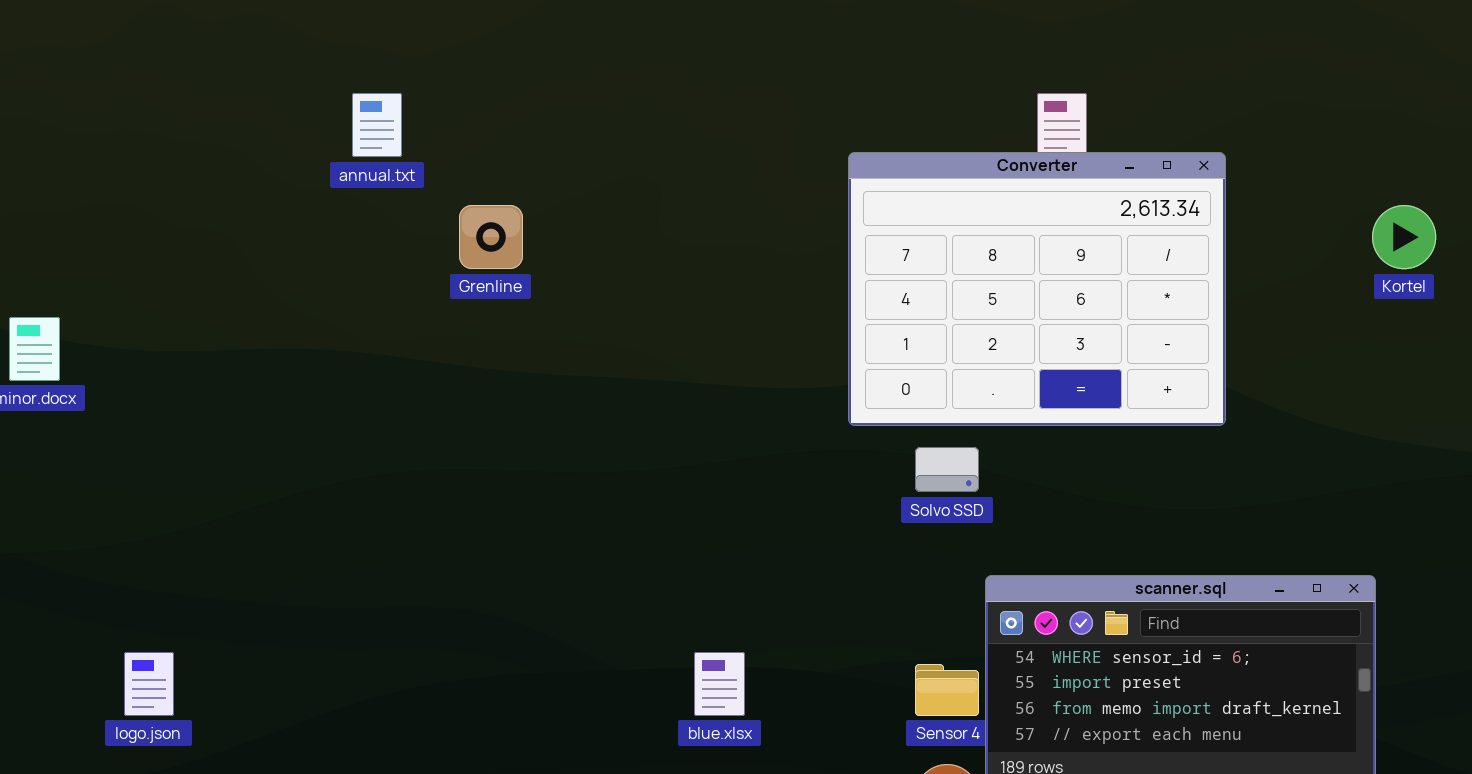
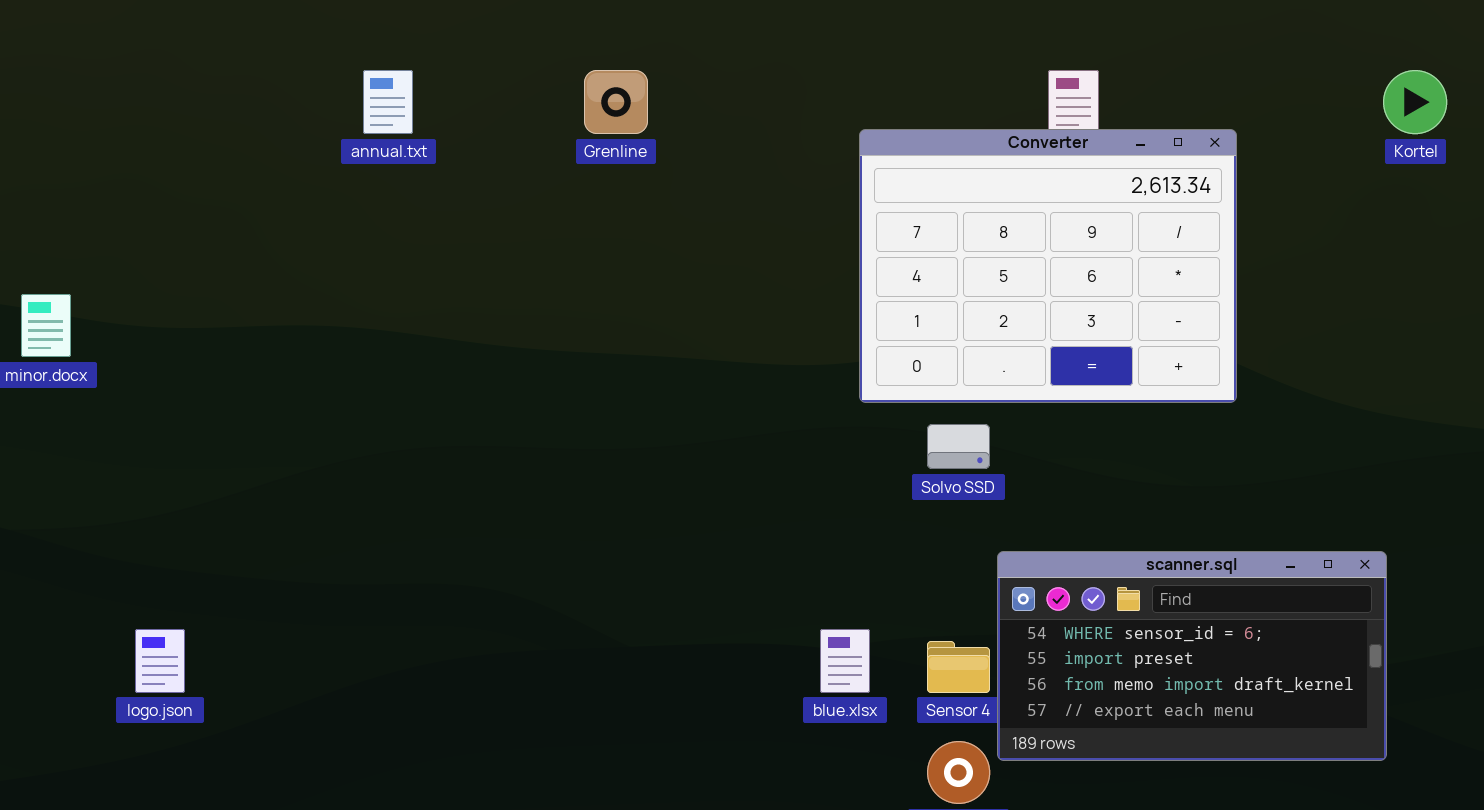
Grenline: [459,205,523,269] -> [584,70,648,134], moved
Kortel: [1372,205,1436,269] -> [1383,70,1447,134], moved
blue.xlsx: [694,652,745,716] -> [820,629,870,693], moved

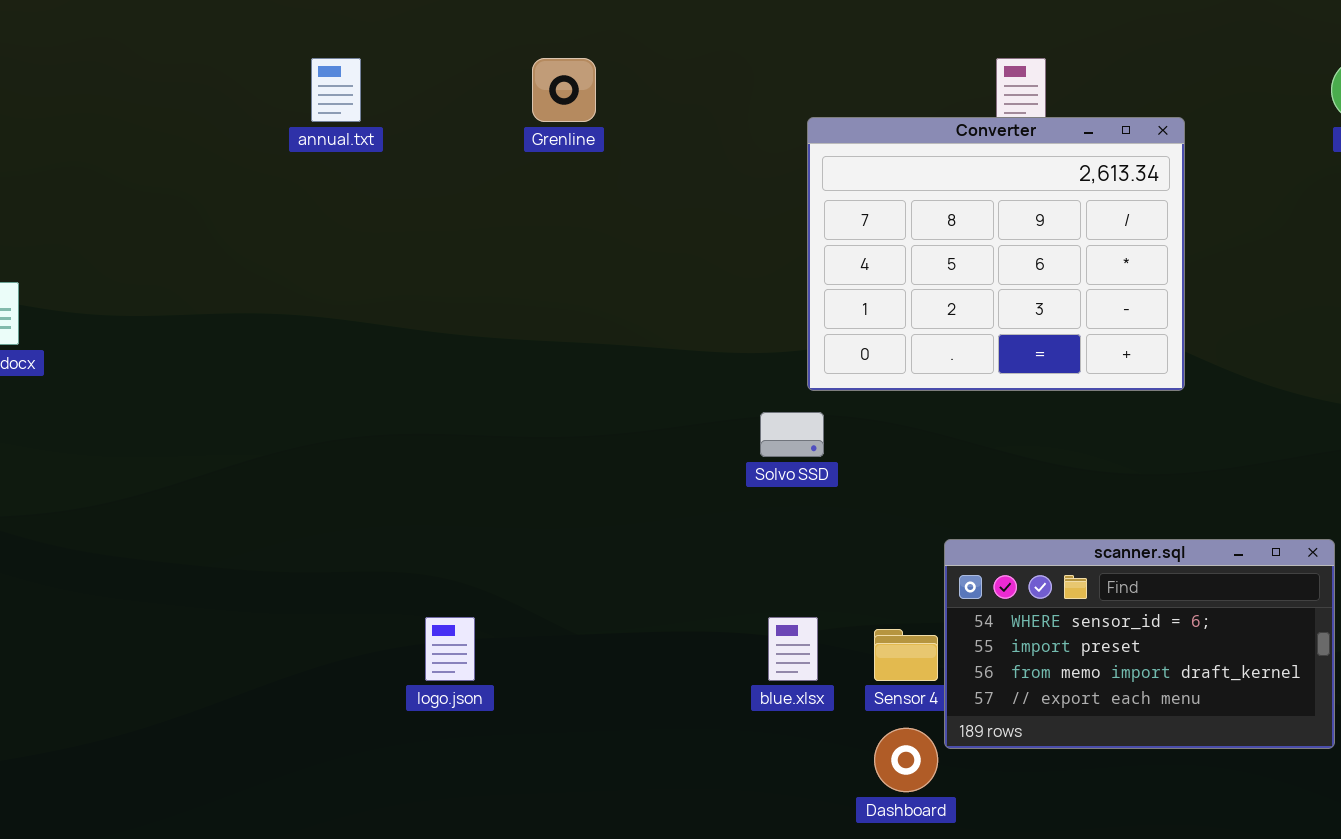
Solvo SSD: [927,424,990,469] -> [760,412,824,457], moved
logo.json: [135,629,185,693] -> [425,617,475,681], moved

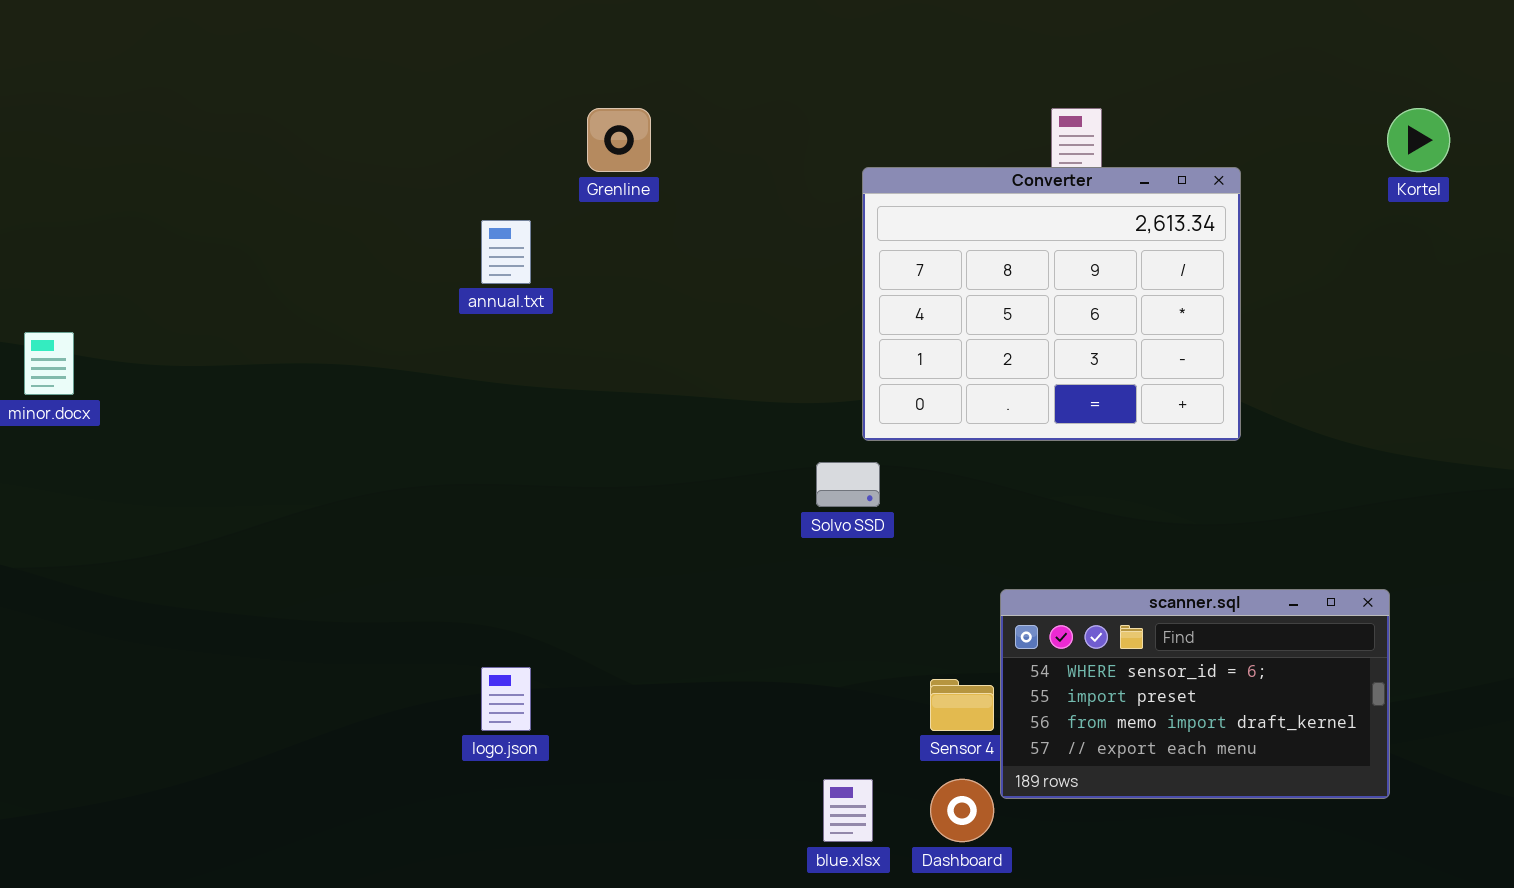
annual.txt: [311,58,361,122] -> [481,220,531,284], moved
blue.xlsx: [768,617,818,681] -> [823,779,873,842], moved

